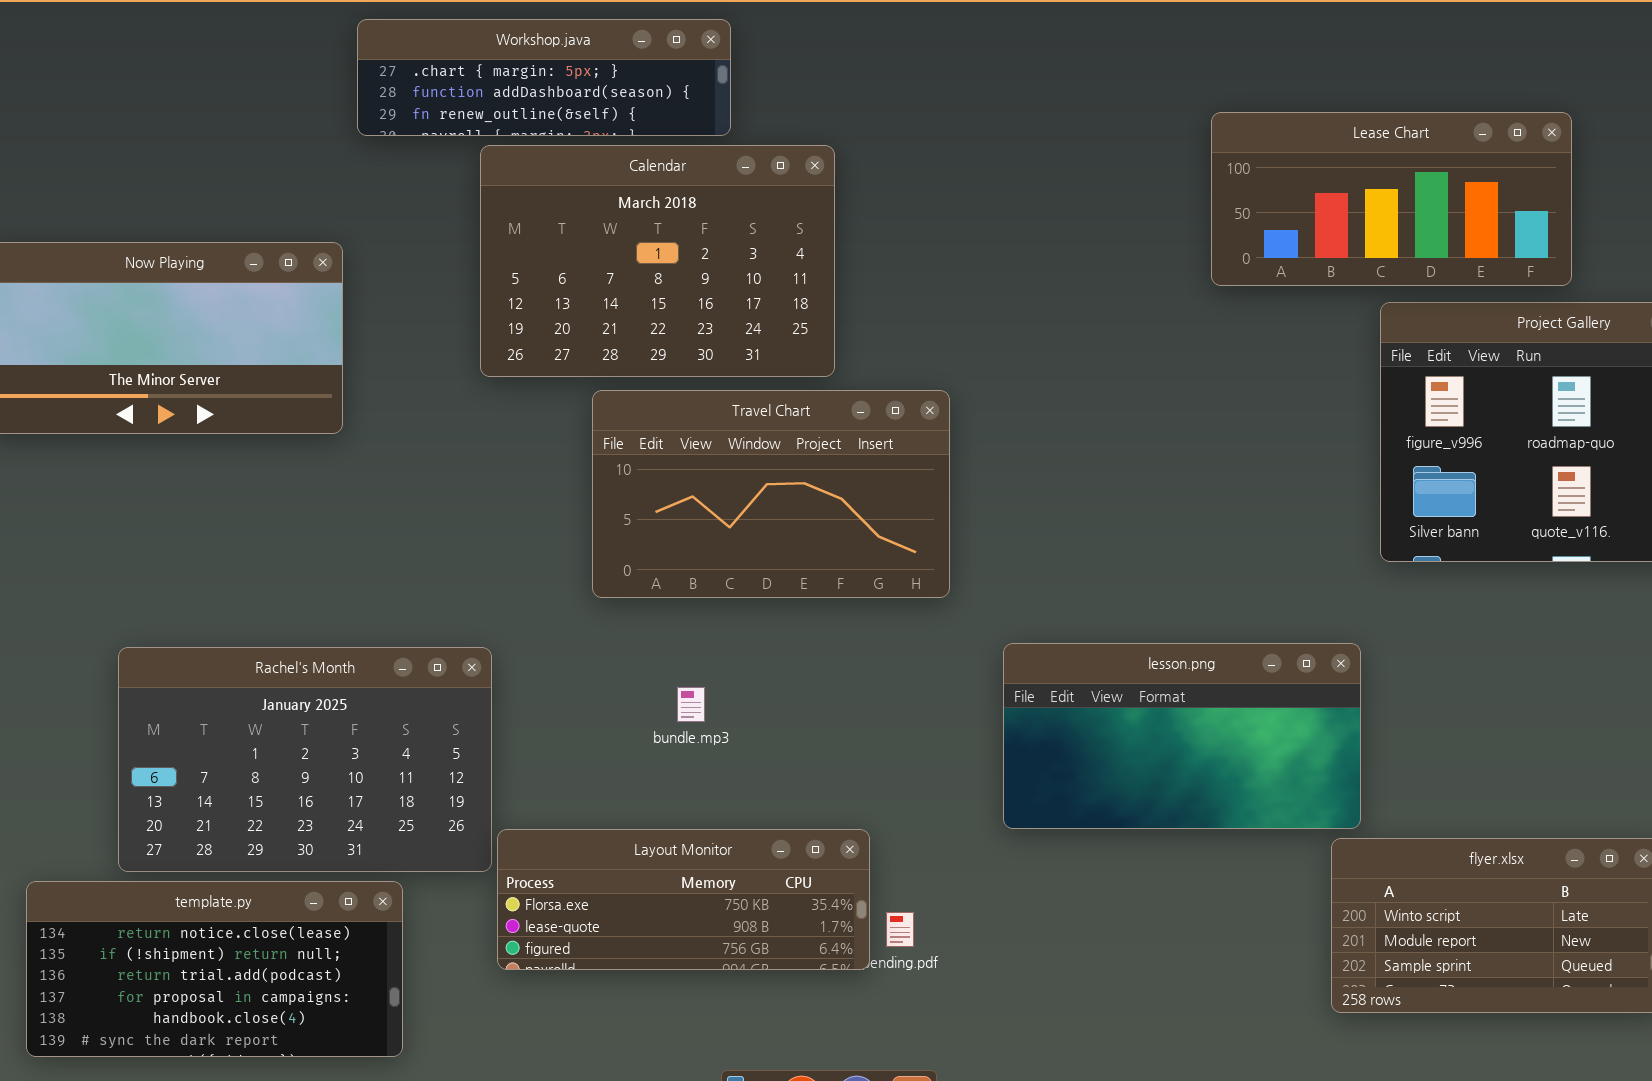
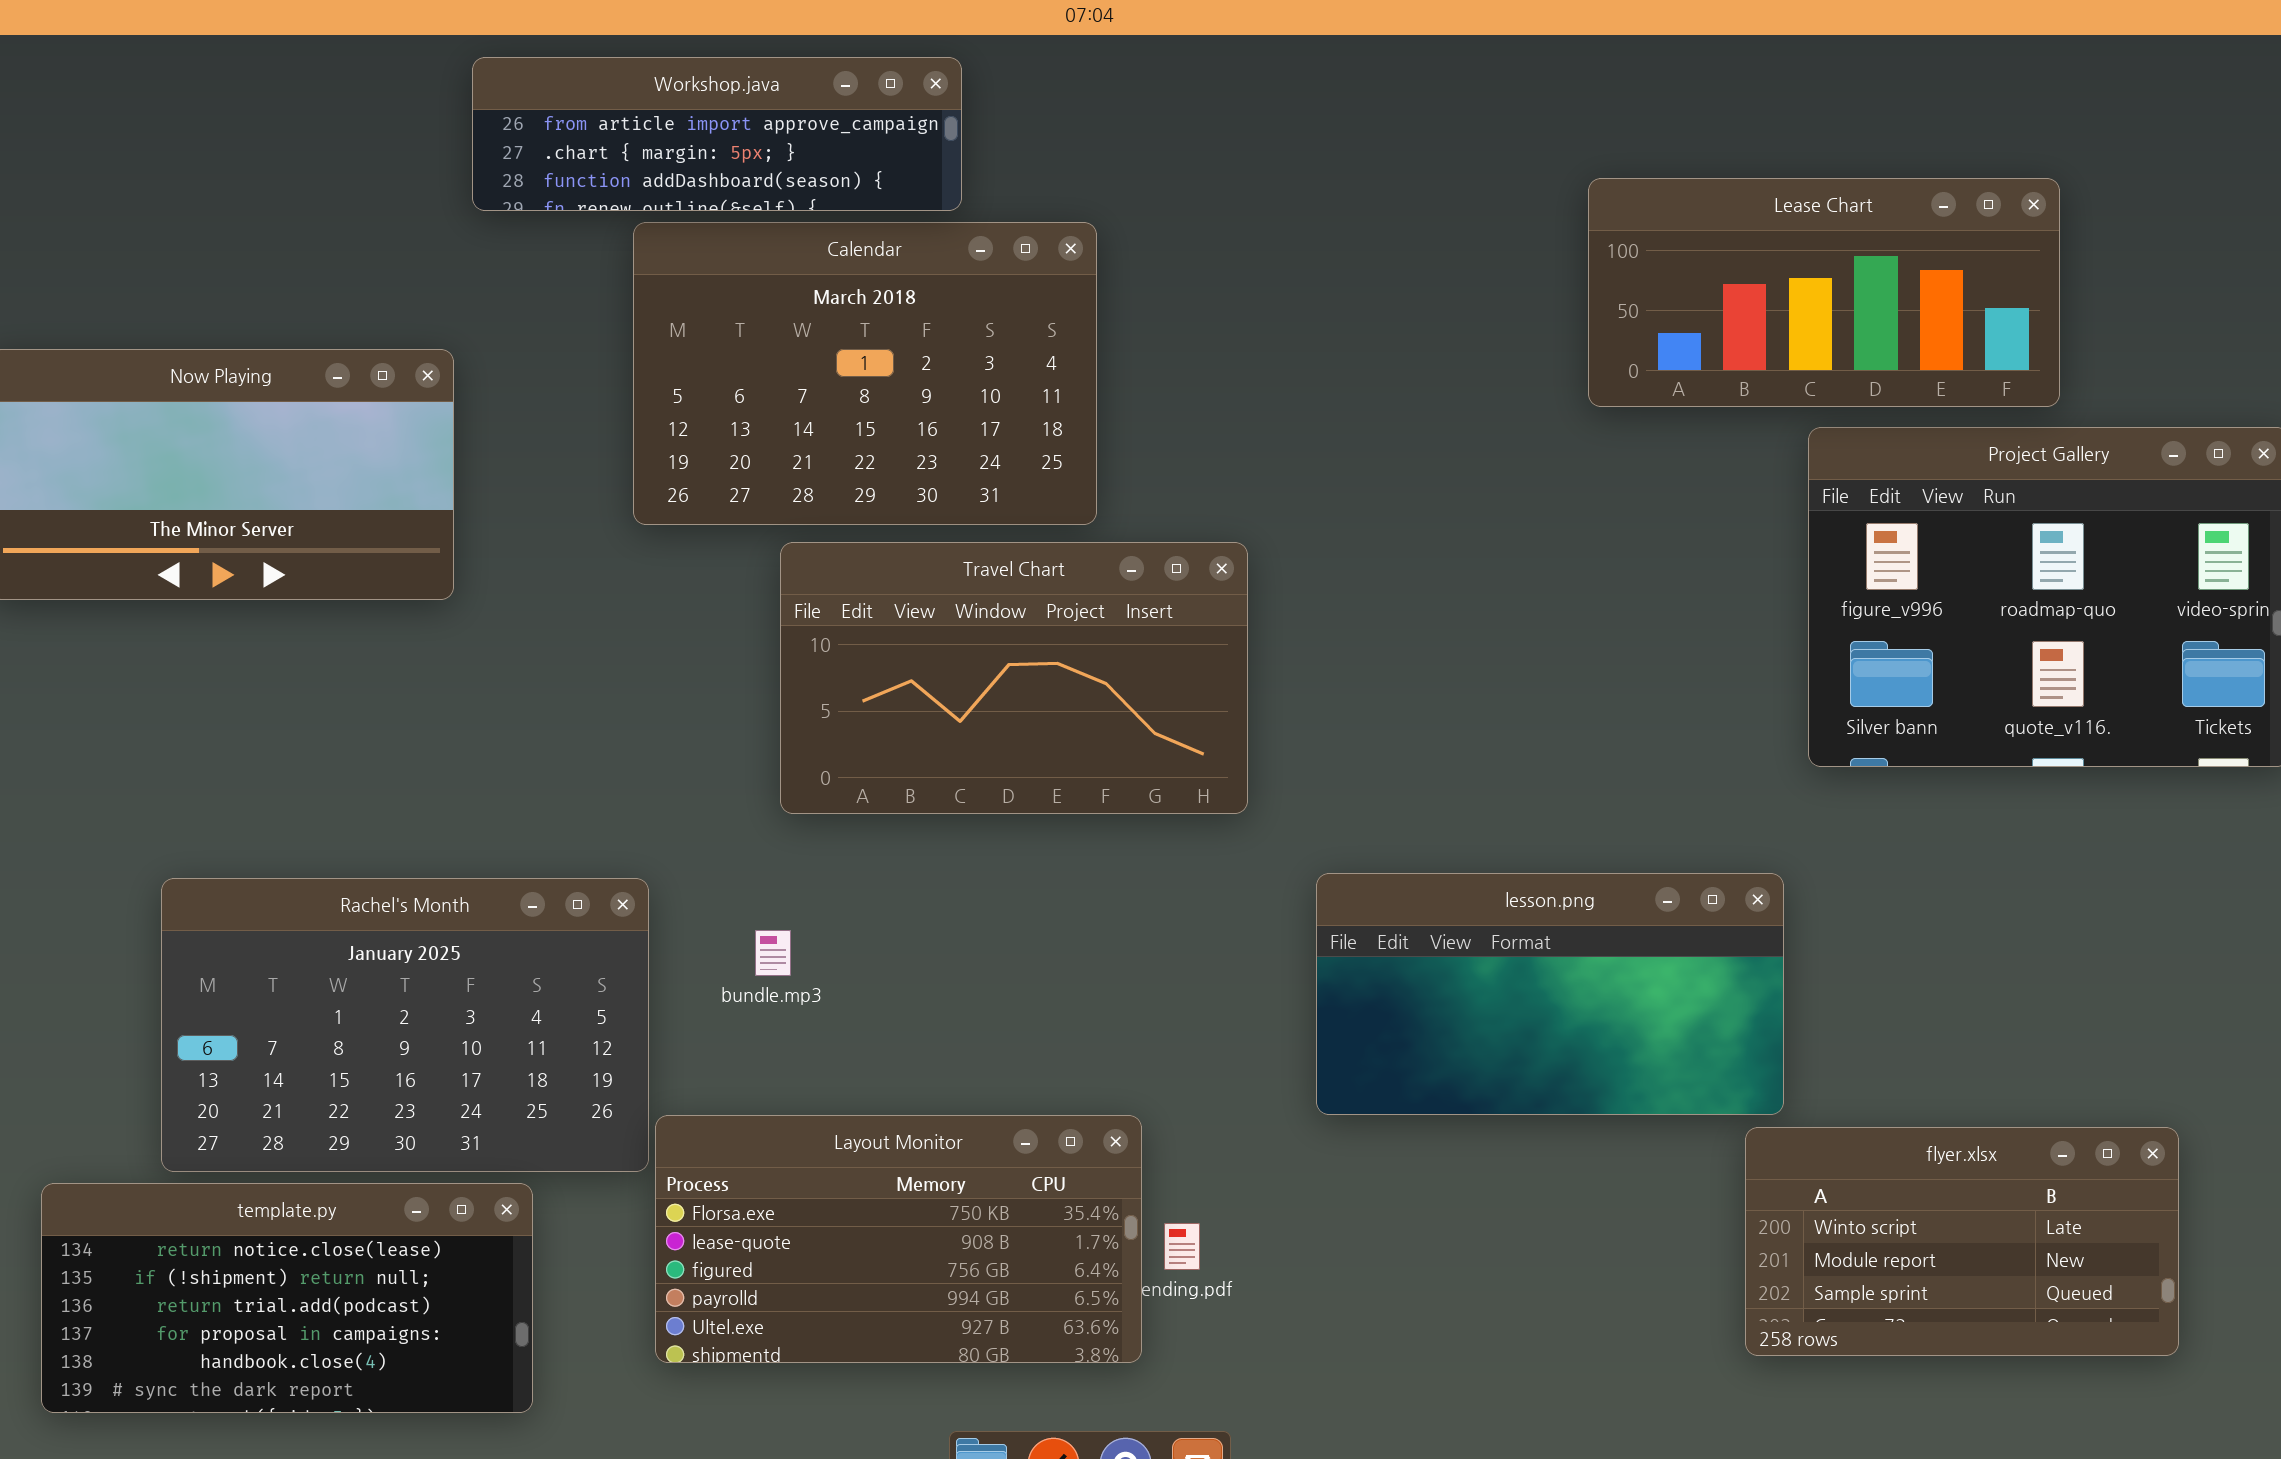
Workshop.java: [357,19,731,136] -> [472,57,962,211], scrolled up 1 row
bundle.mp3: [677,687,705,722] -> [755,930,791,976], moved
Layout Monitor: [497,829,870,970] -> [655,1115,1142,1363], resized

